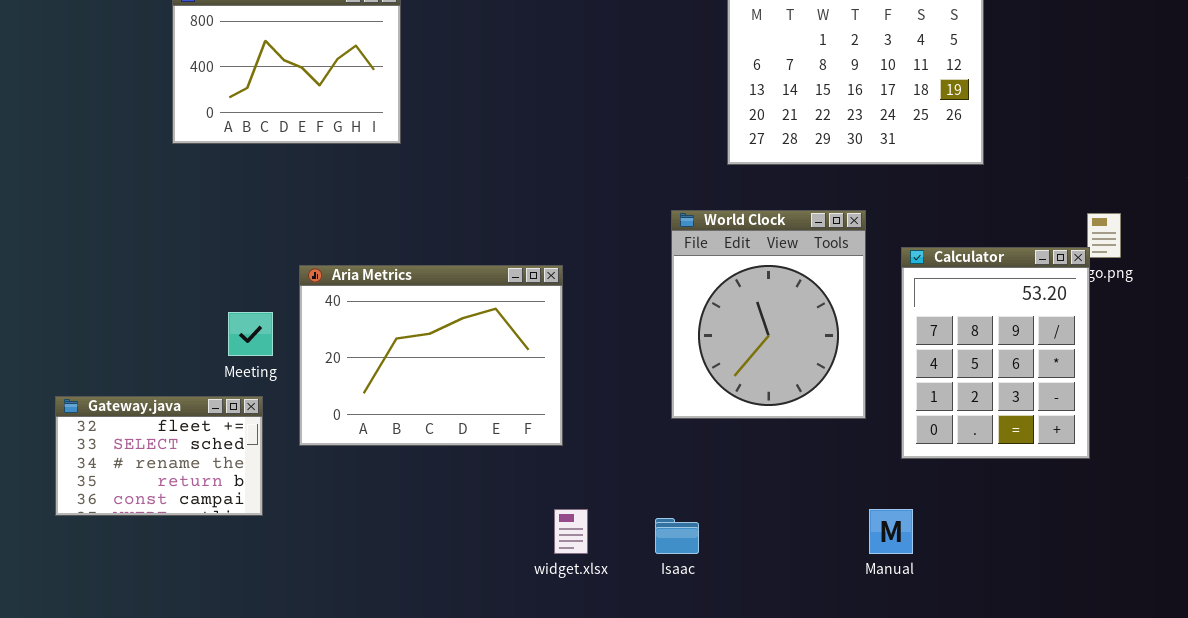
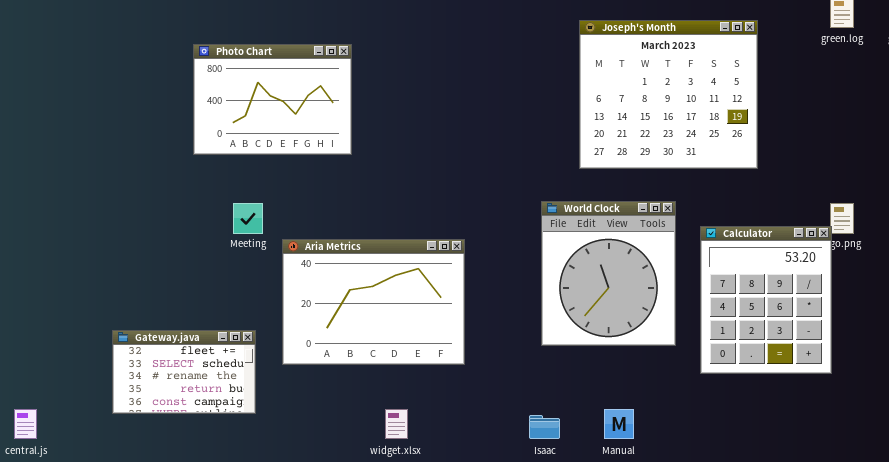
Meeting: [228,312,273,356] -> [233,203,263,234], moved
widget.xlsx: [554,509,588,554] -> [385,409,408,439], moved
Manual: [869,509,913,554] -> [604,409,634,439], moved

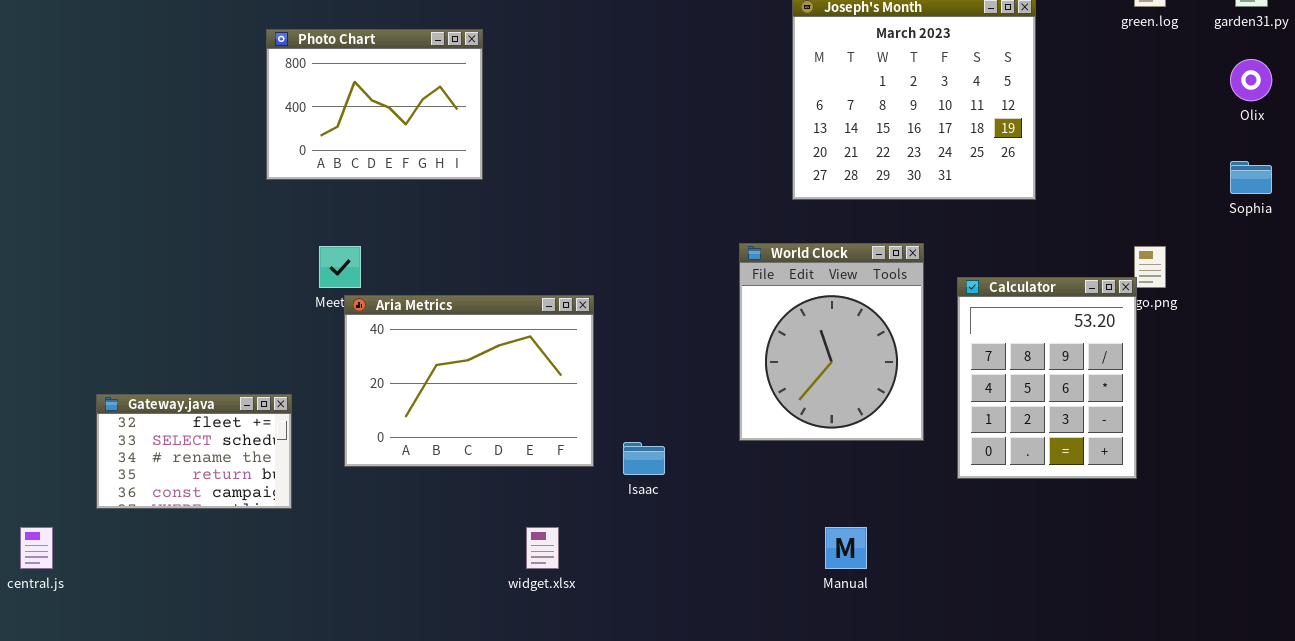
Aria Metrics: [282,239,465,365] -> [344,295,594,467], moved
Gateway.java: [112,330,256,414] -> [96,394,292,509], moved
Isaac: [529,415,560,439] -> [623,442,665,475], moved

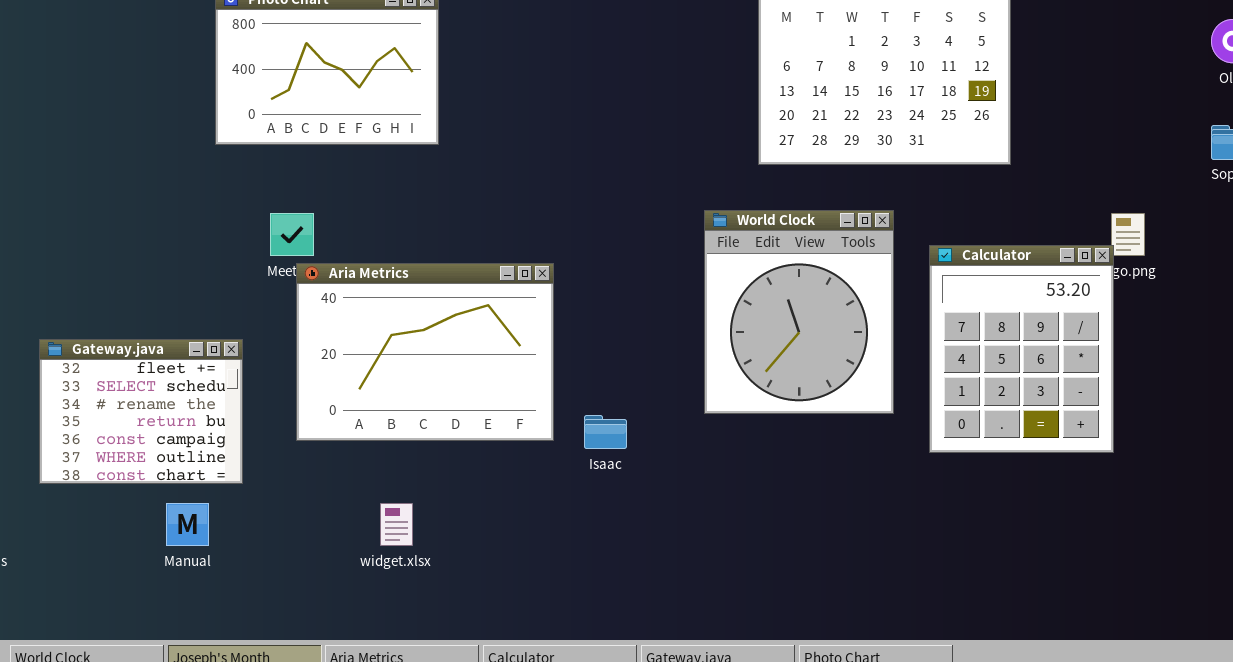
Gateway.java: [96,394,292,509] -> [39,339,243,484], resized
widget.xlsx: [526,527,559,569] -> [380,503,413,546], moved
Manual: [825,527,867,569] -> [166,503,209,546], moved

